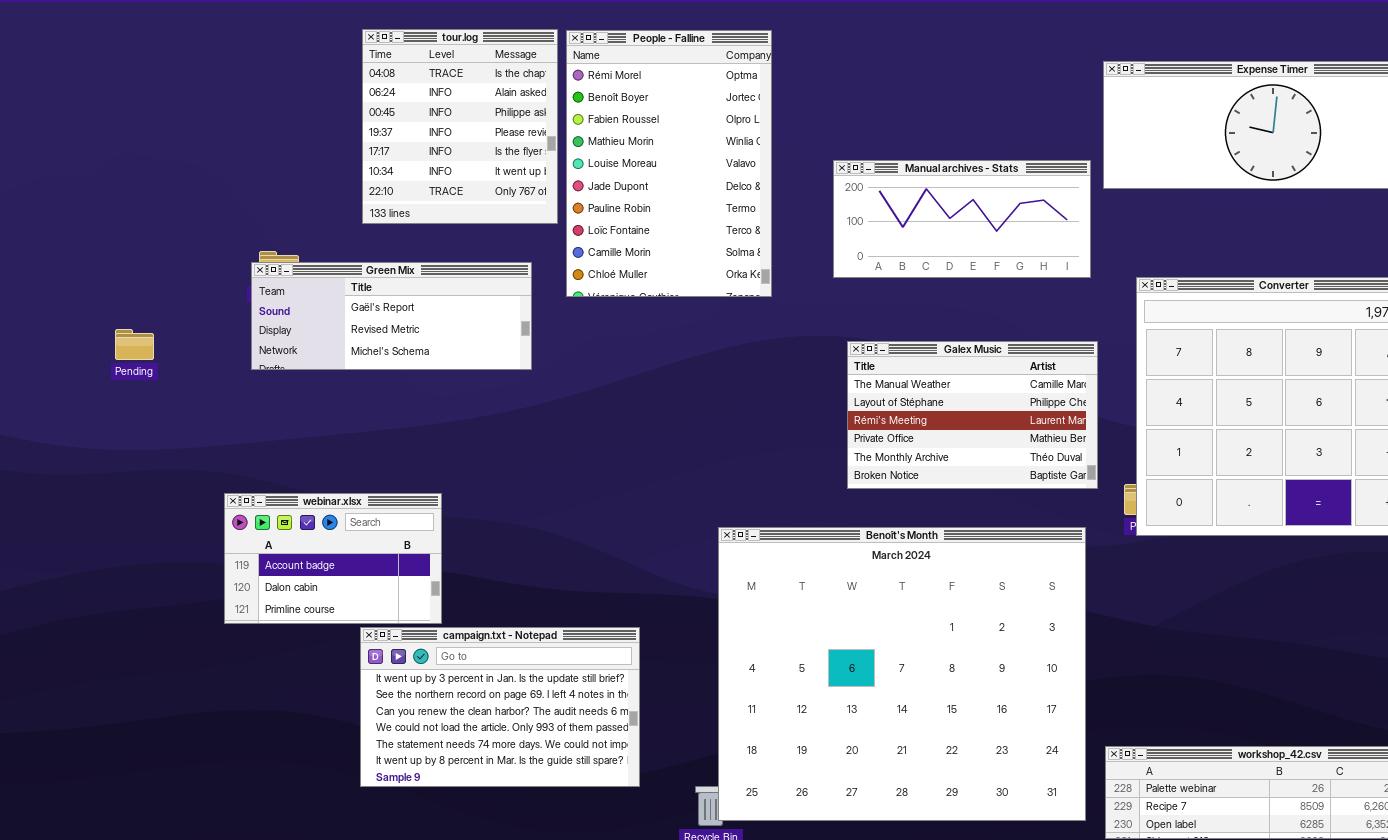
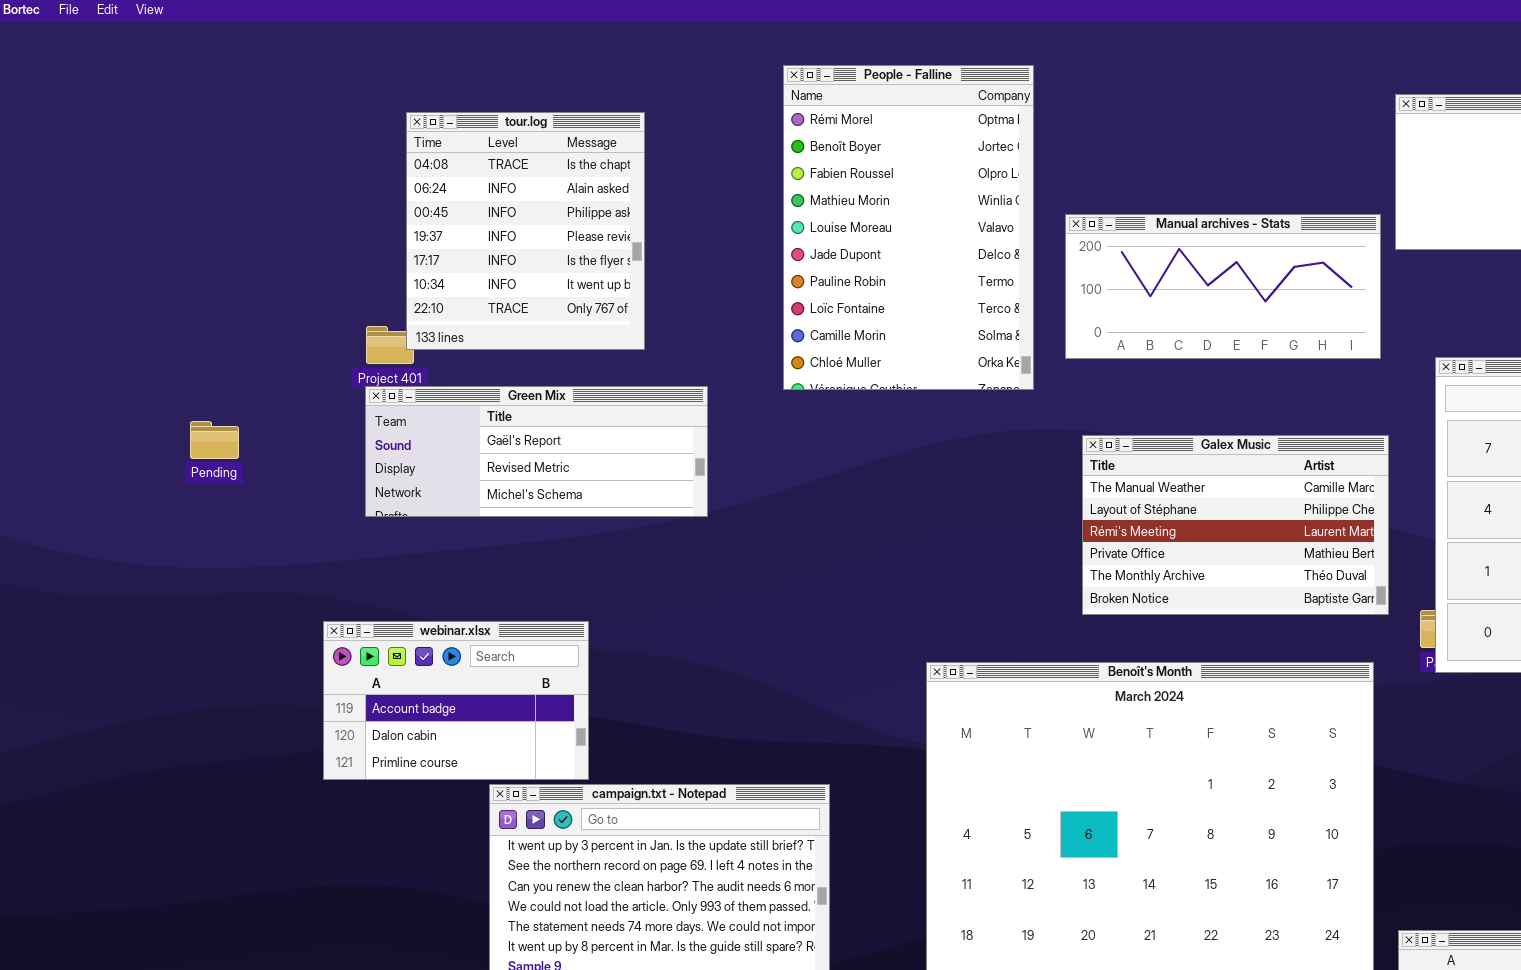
tour.log: [362,29,558,224] -> [406,112,645,350], moved
People - Falline: [566,30,772,297] -> [783,65,1034,390], moved
Green Mix: [251,262,532,370] -> [365,386,708,517], moved

